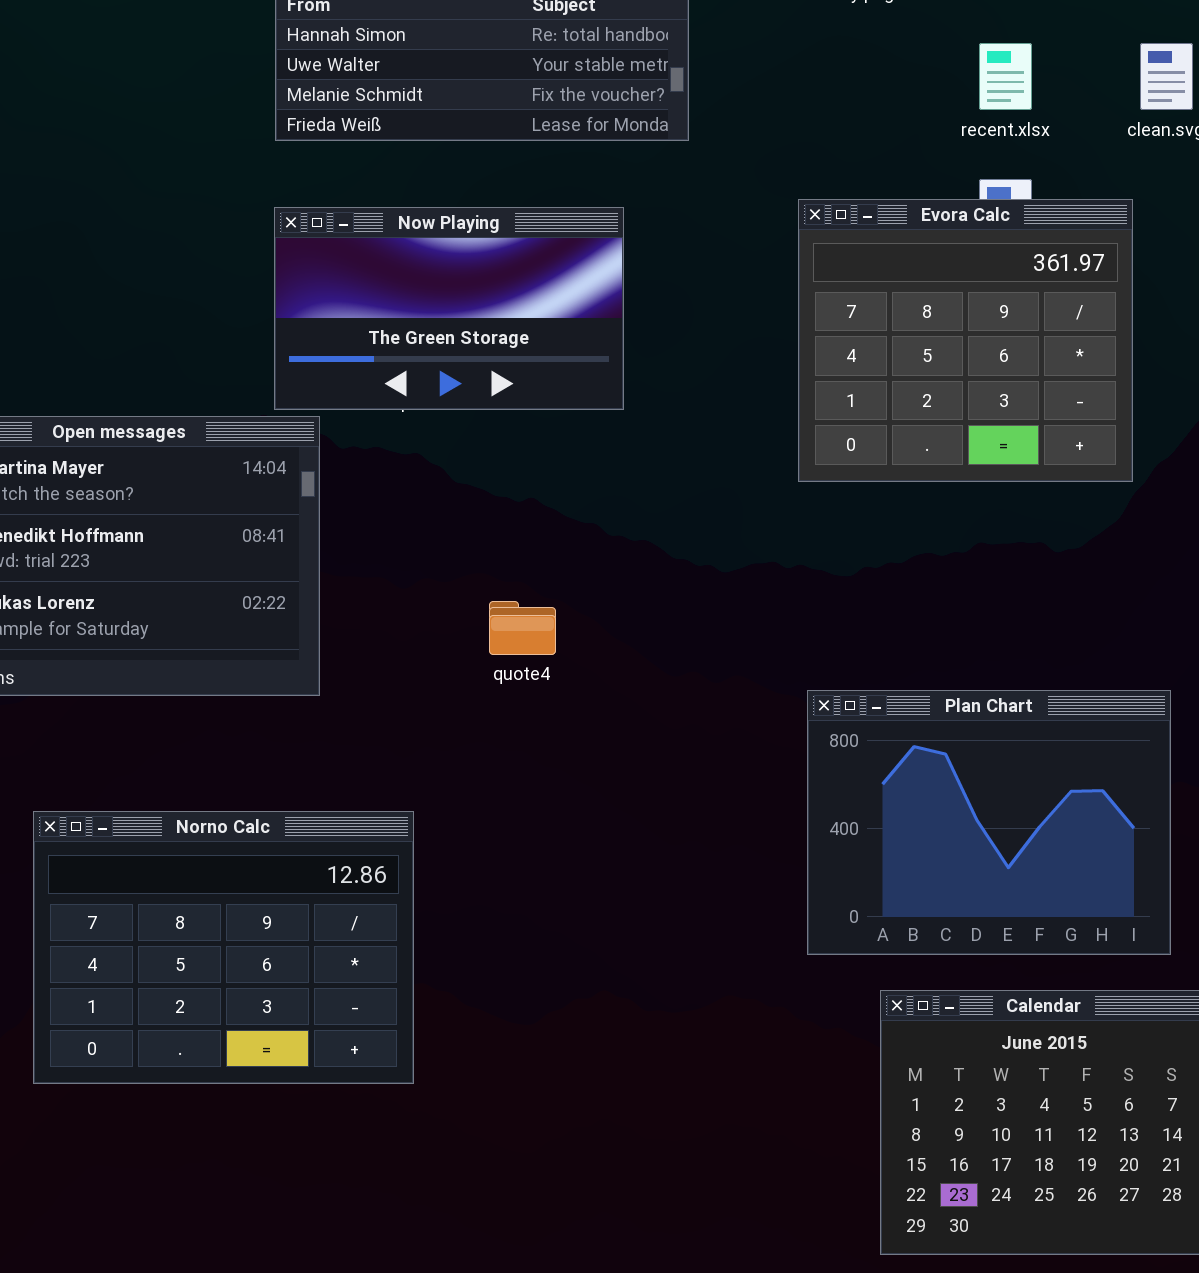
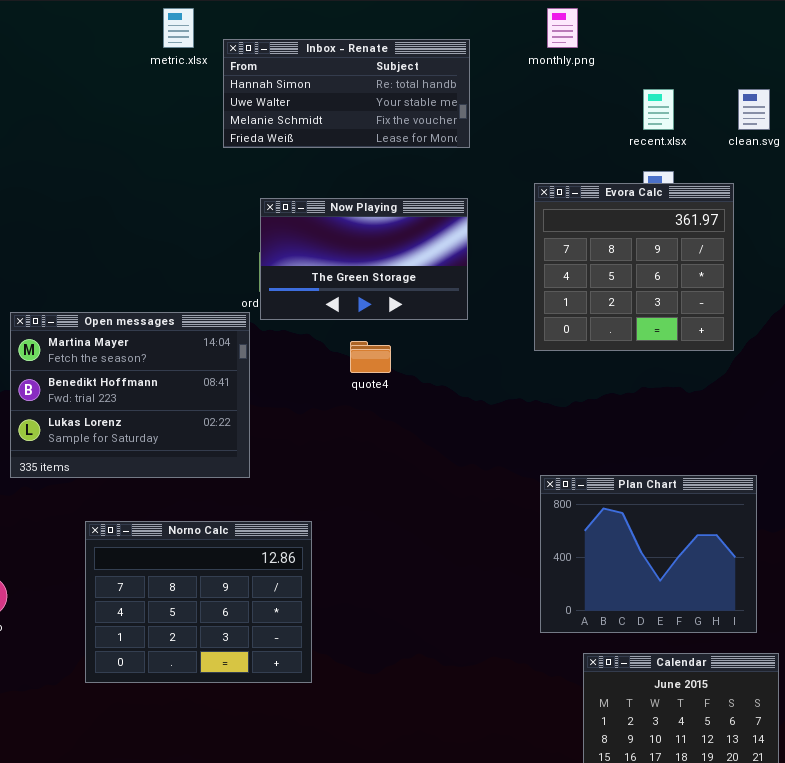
Now Playing: [274,207,624,410] -> [260,198,468,320], moved
quote4: [489,601,556,655] -> [350,341,391,373], moved
Norno Calc: [33,811,414,1084] -> [85,521,312,683], moved

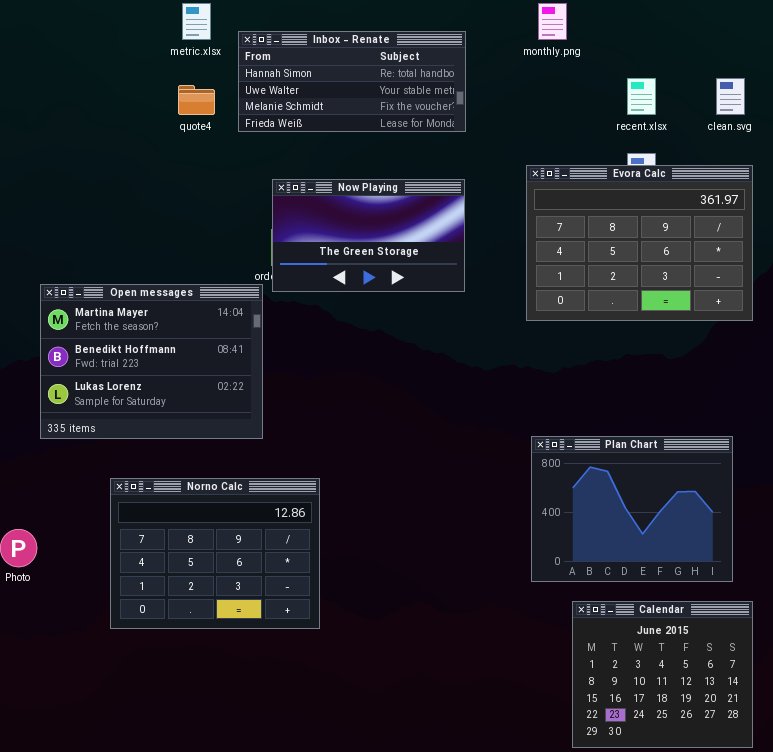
Evora Calc: [534,183,734,351] -> [526,165,753,321], resized
quote4: [350,341,391,373] -> [178,85,215,115], moved

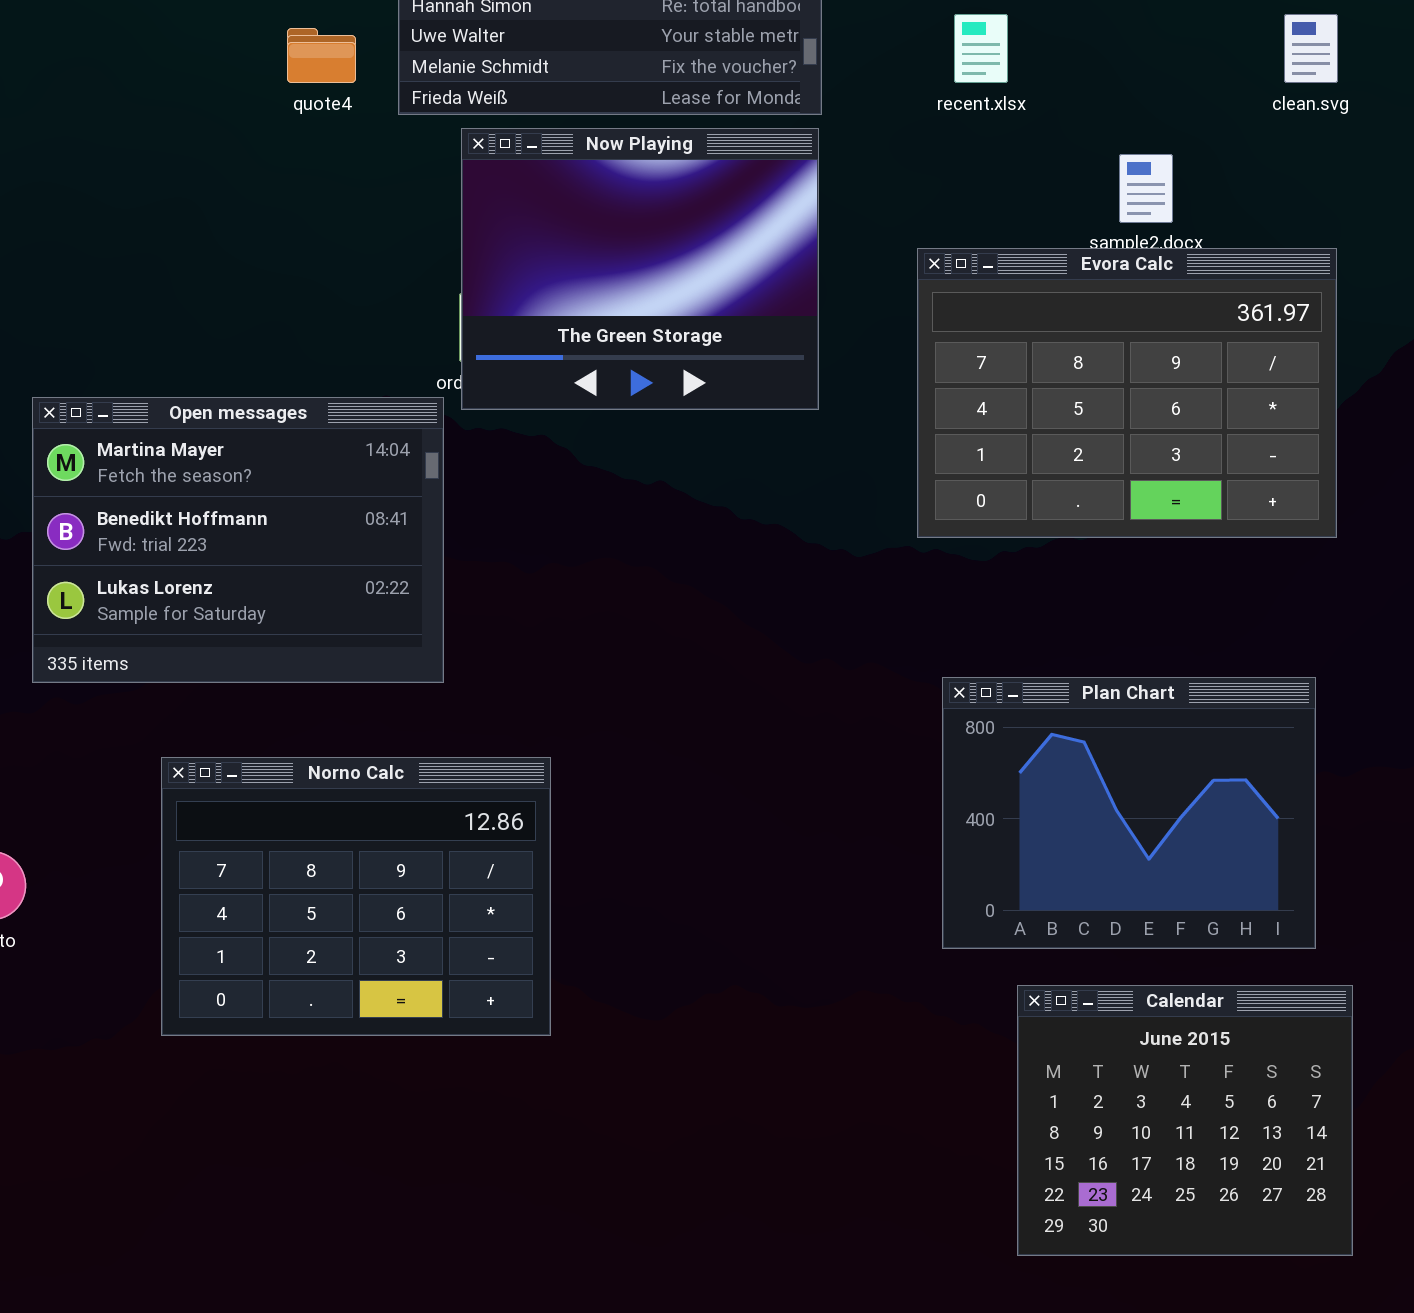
recent.xlsx: [627,78,656,115] -> [954,14,1008,83], moved
Evora Calc: [526,165,753,321] -> [917,248,1337,538], moved
Now Playing: [272,179,465,292] -> [461,128,819,410], resized

